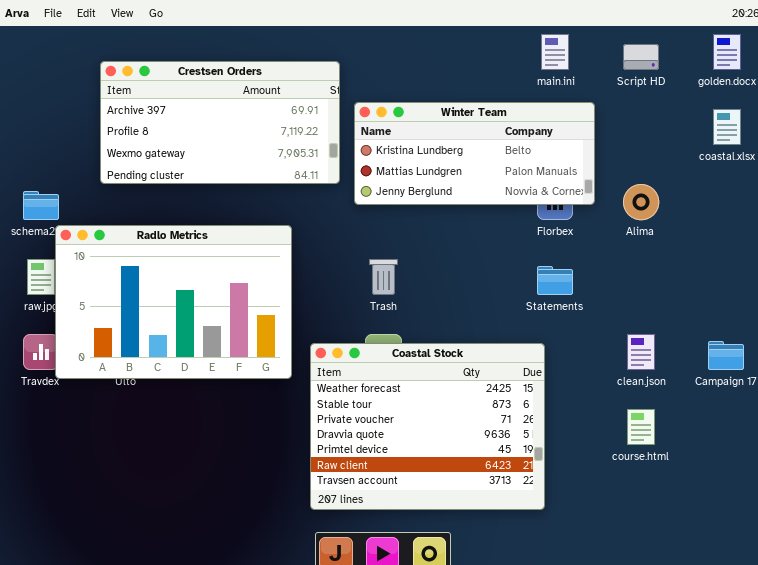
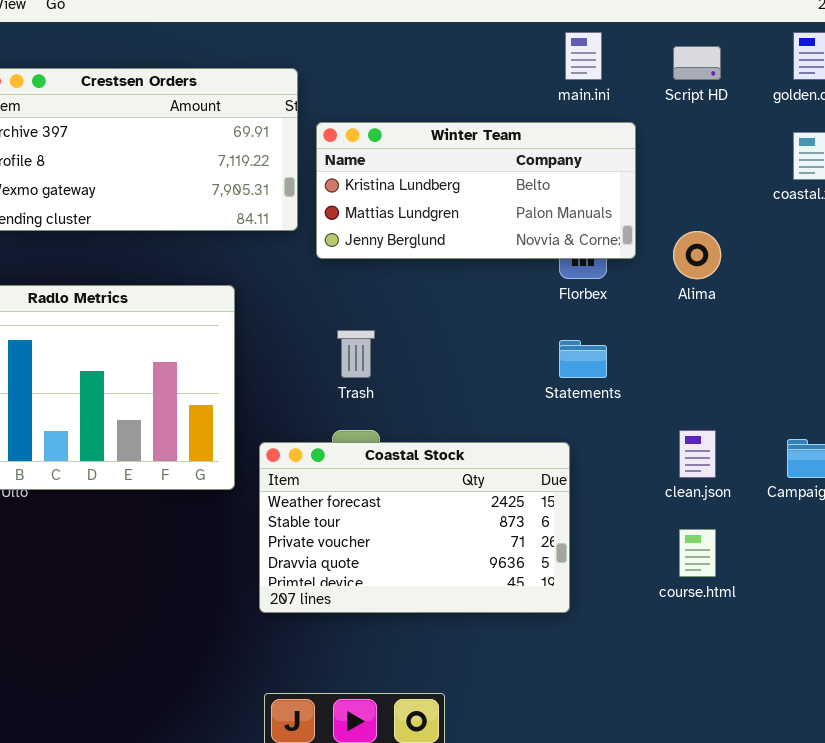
Coastal Stock: [310,343,545,510] -> [259,442,570,613], resized

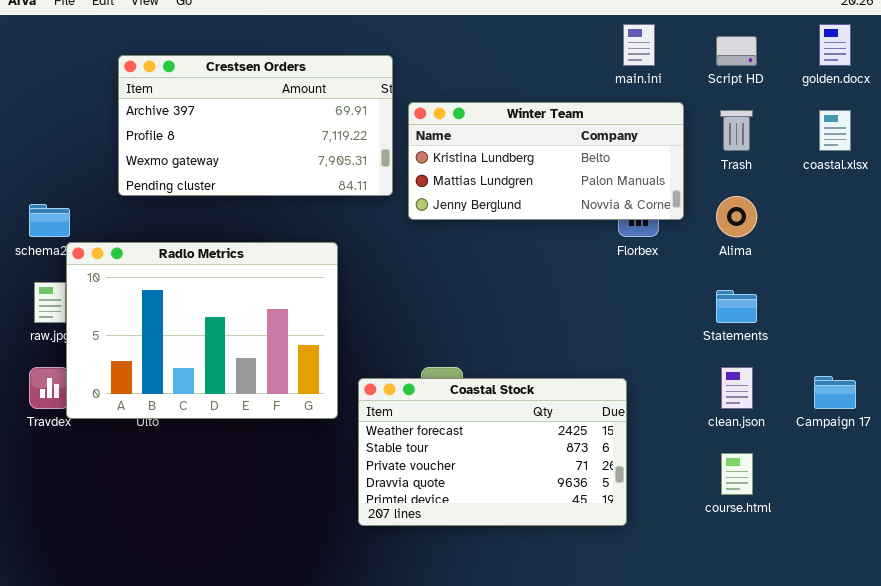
Trash: [337,330,375,378] -> [720,110,753,151], moved
Statements: [559,340,607,378] -> [716,290,757,323], moved

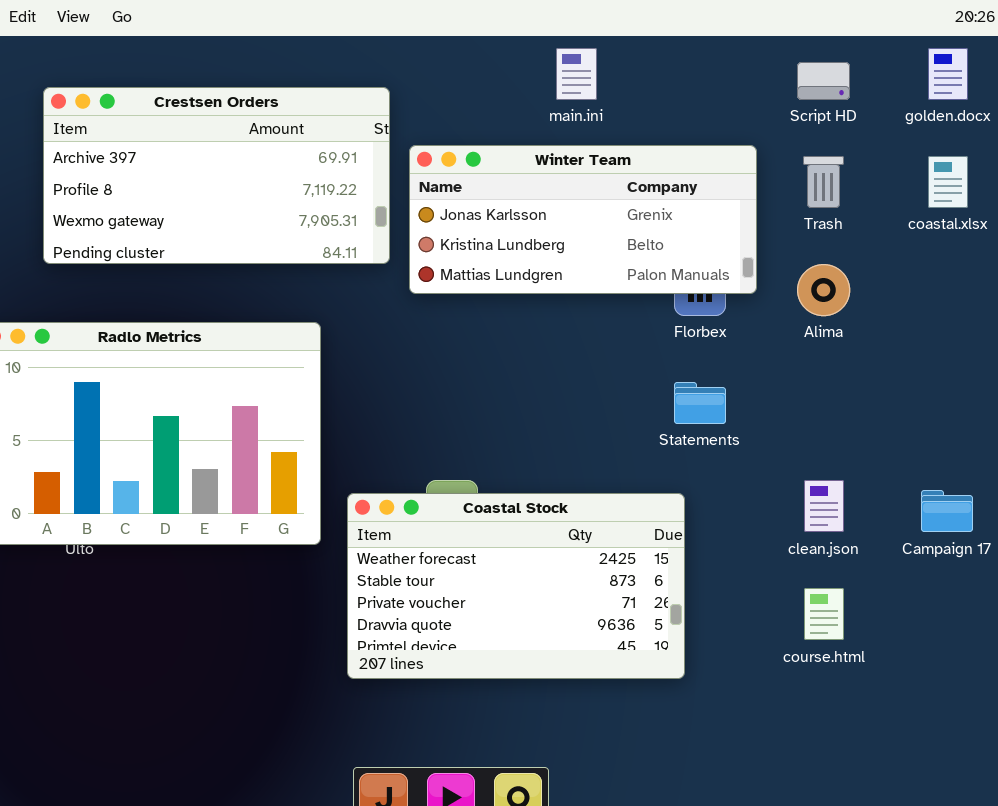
main.ini: [623,24,655,66] -> [556,48,597,100], moved
Winter Team: [408,102,684,220] -> [409,145,757,294], scrolled up 1 row
Statements: [716,290,757,323] -> [674,382,726,424], moved

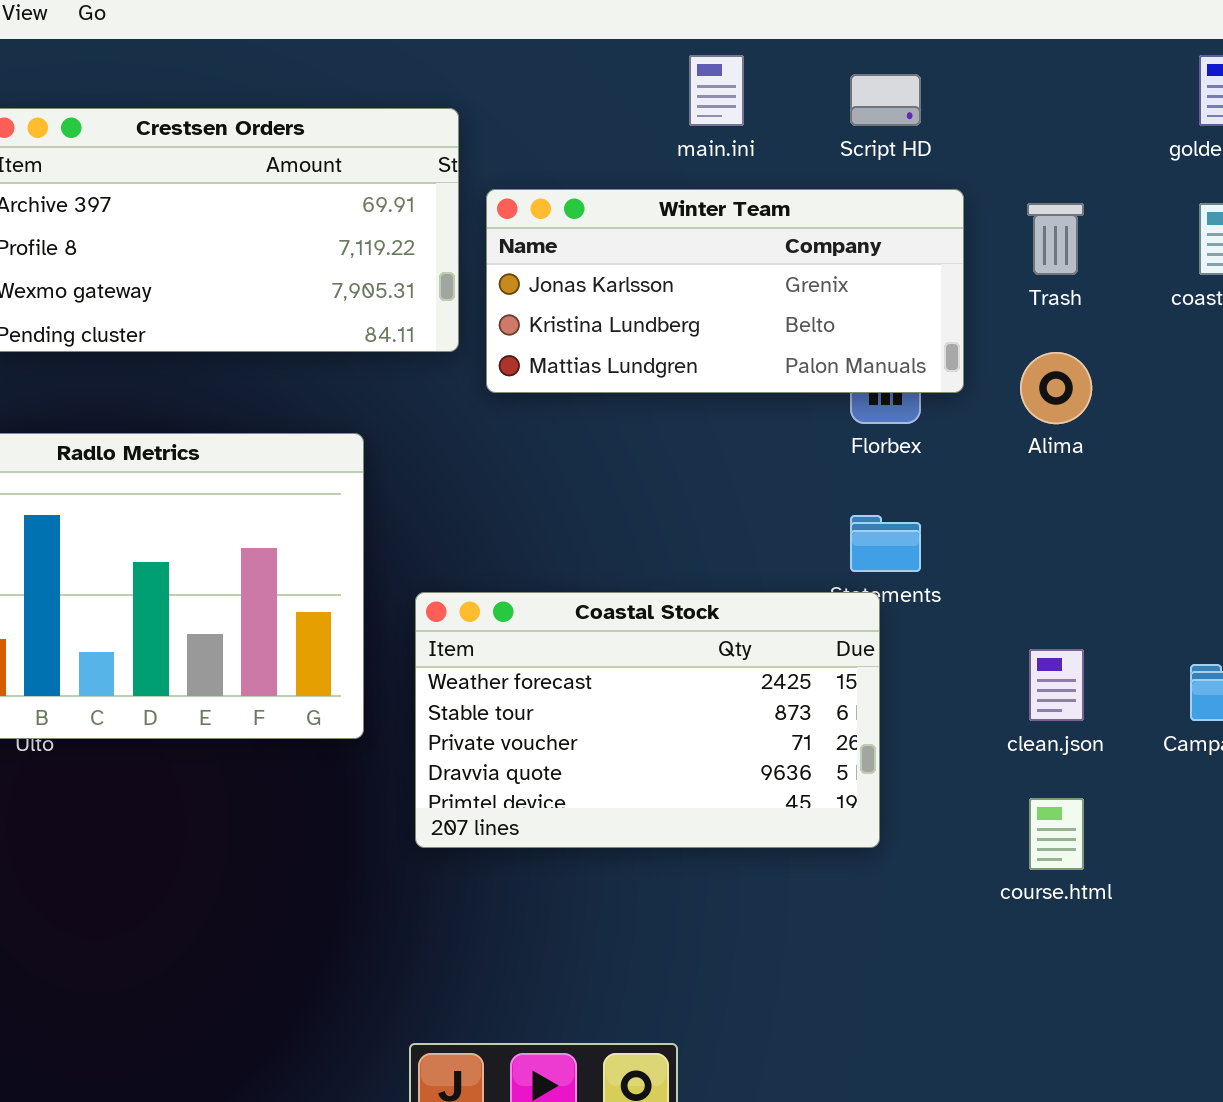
Script HD: [797,62,850,100] -> [850,74,921,126], moved
Coastal Stock: [347,493,685,679] -> [415,592,880,848], moved

